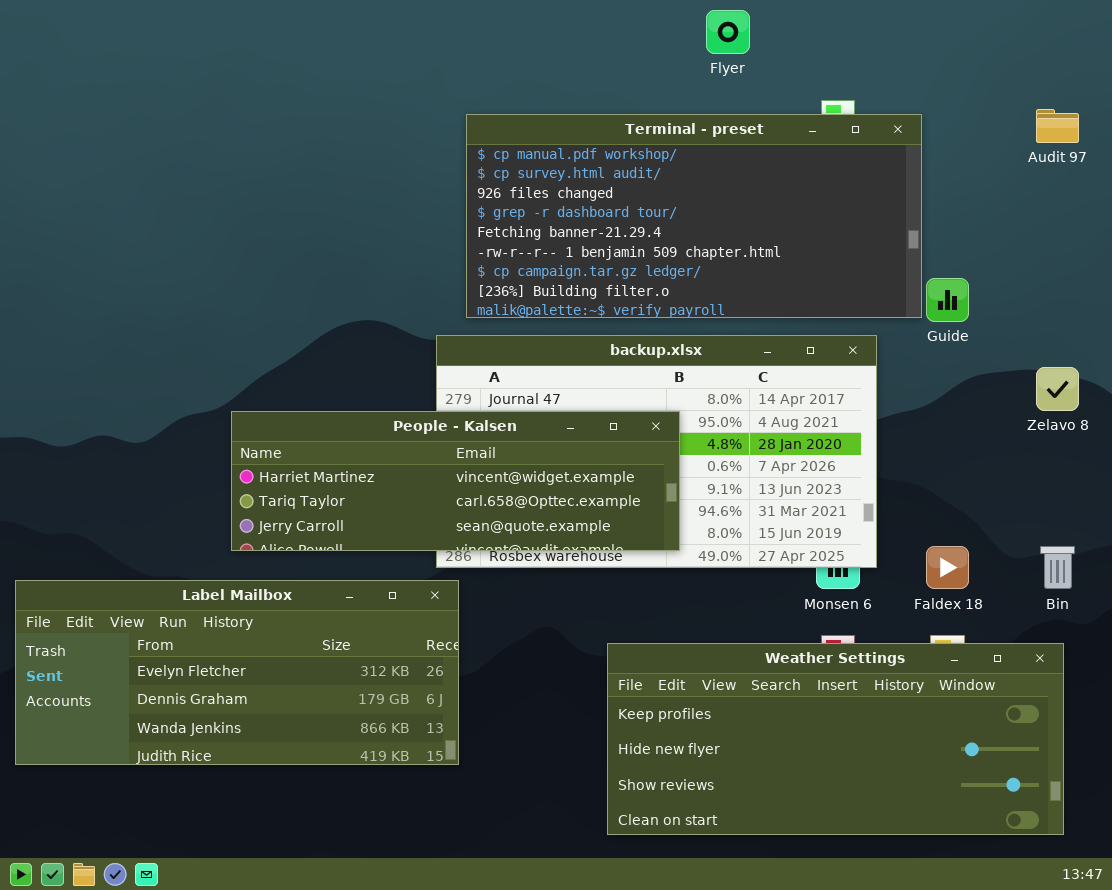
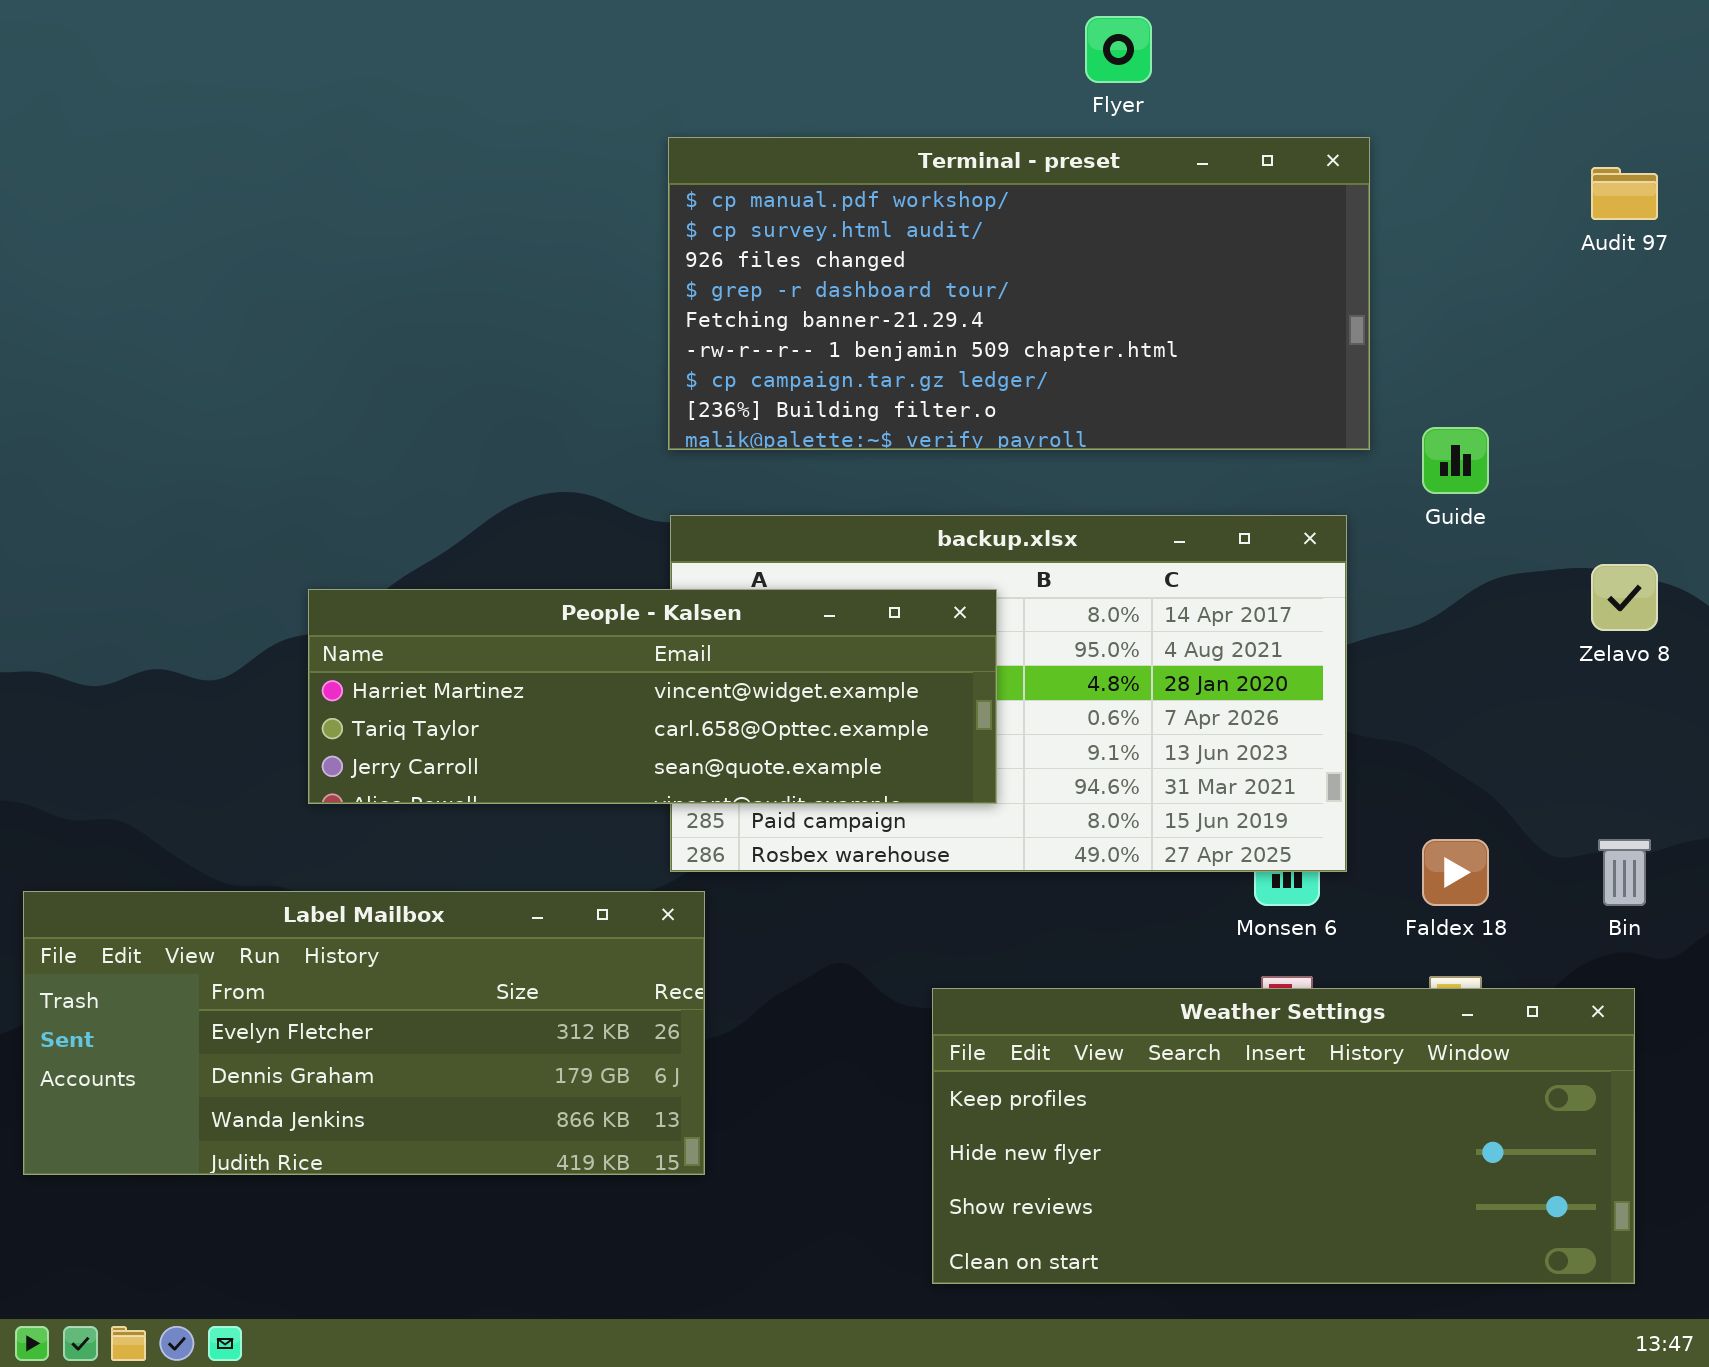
Terminal - preset: [466,114,922,318] -> [668,137,1370,450], moved
People - Kalsen: [231,411,680,551] -> [308,589,997,804], moved

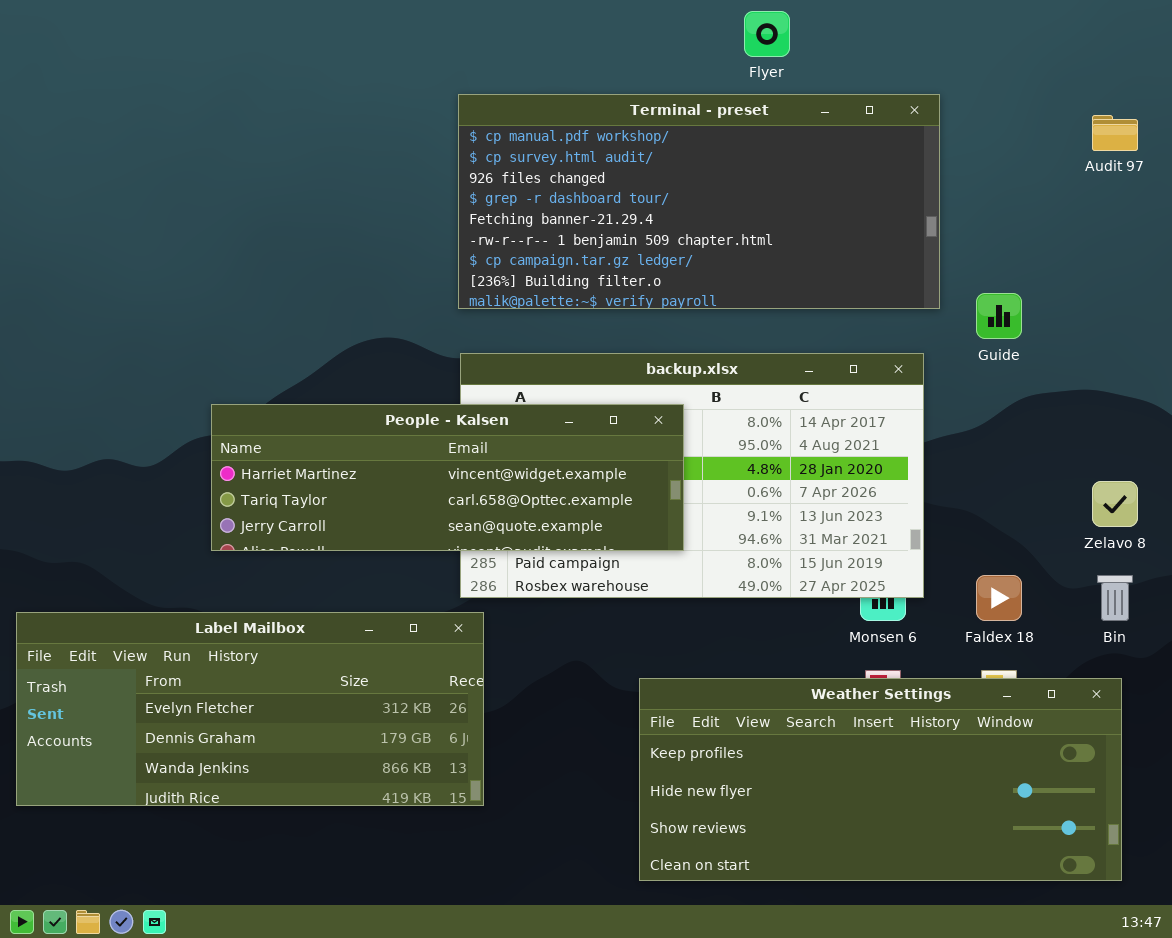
Zelavo 8: [1591,564,1658,631] -> [1092,481,1138,527], moved

